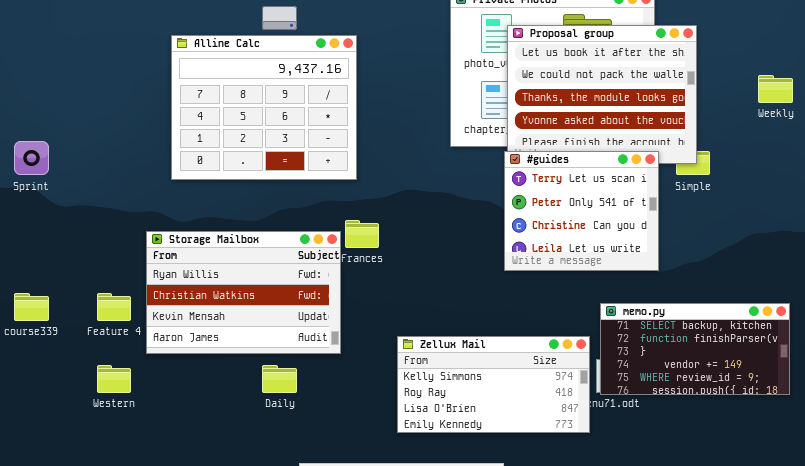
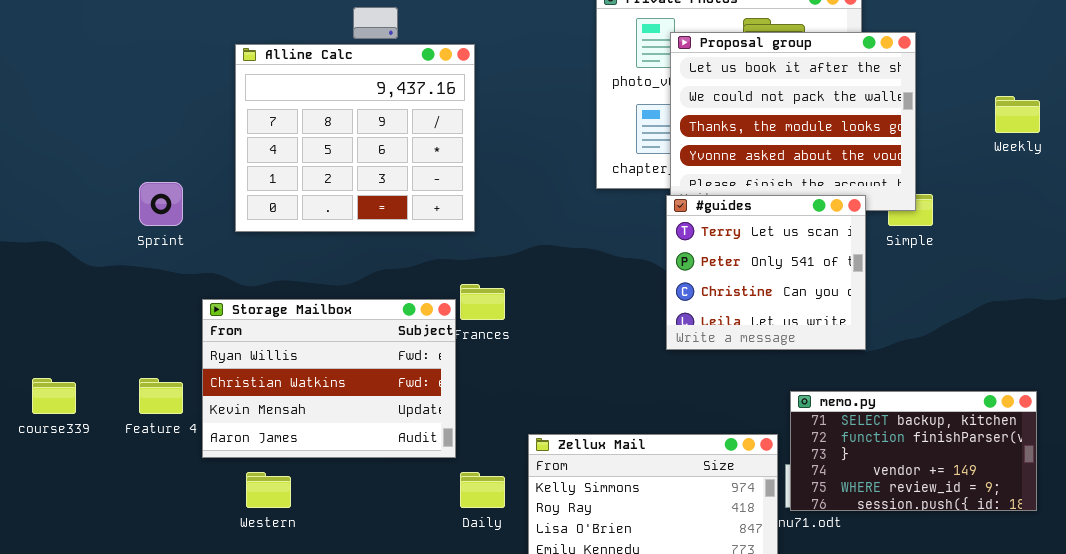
Sprint: [14,141,49,175] -> [139,182,183,226], moved
Western: [97,365,131,393] -> [246,472,291,508], moved
Daily: [262,365,297,393] -> [460,472,505,508], moved

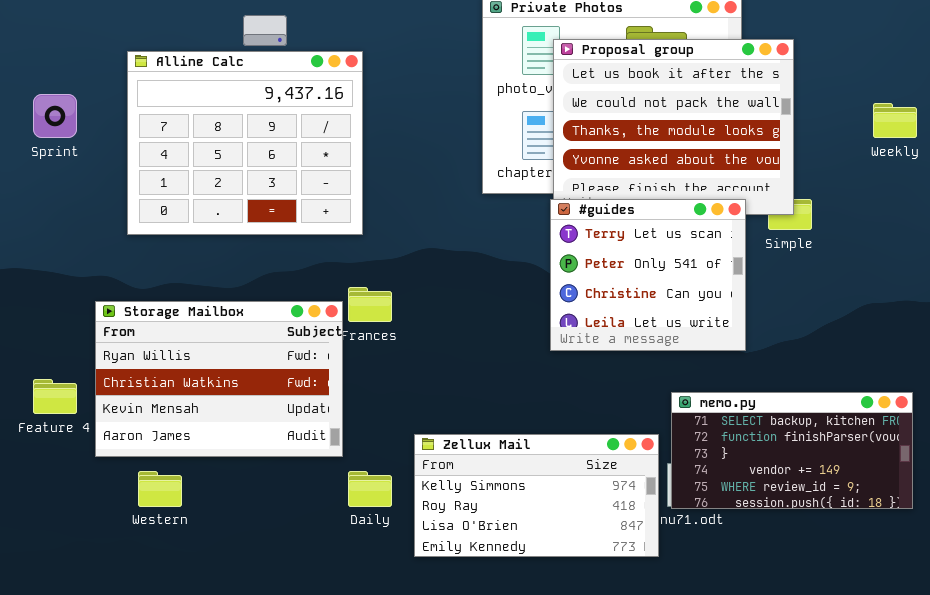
Sprint: [139,182,183,226] -> [33,94,77,138], moved

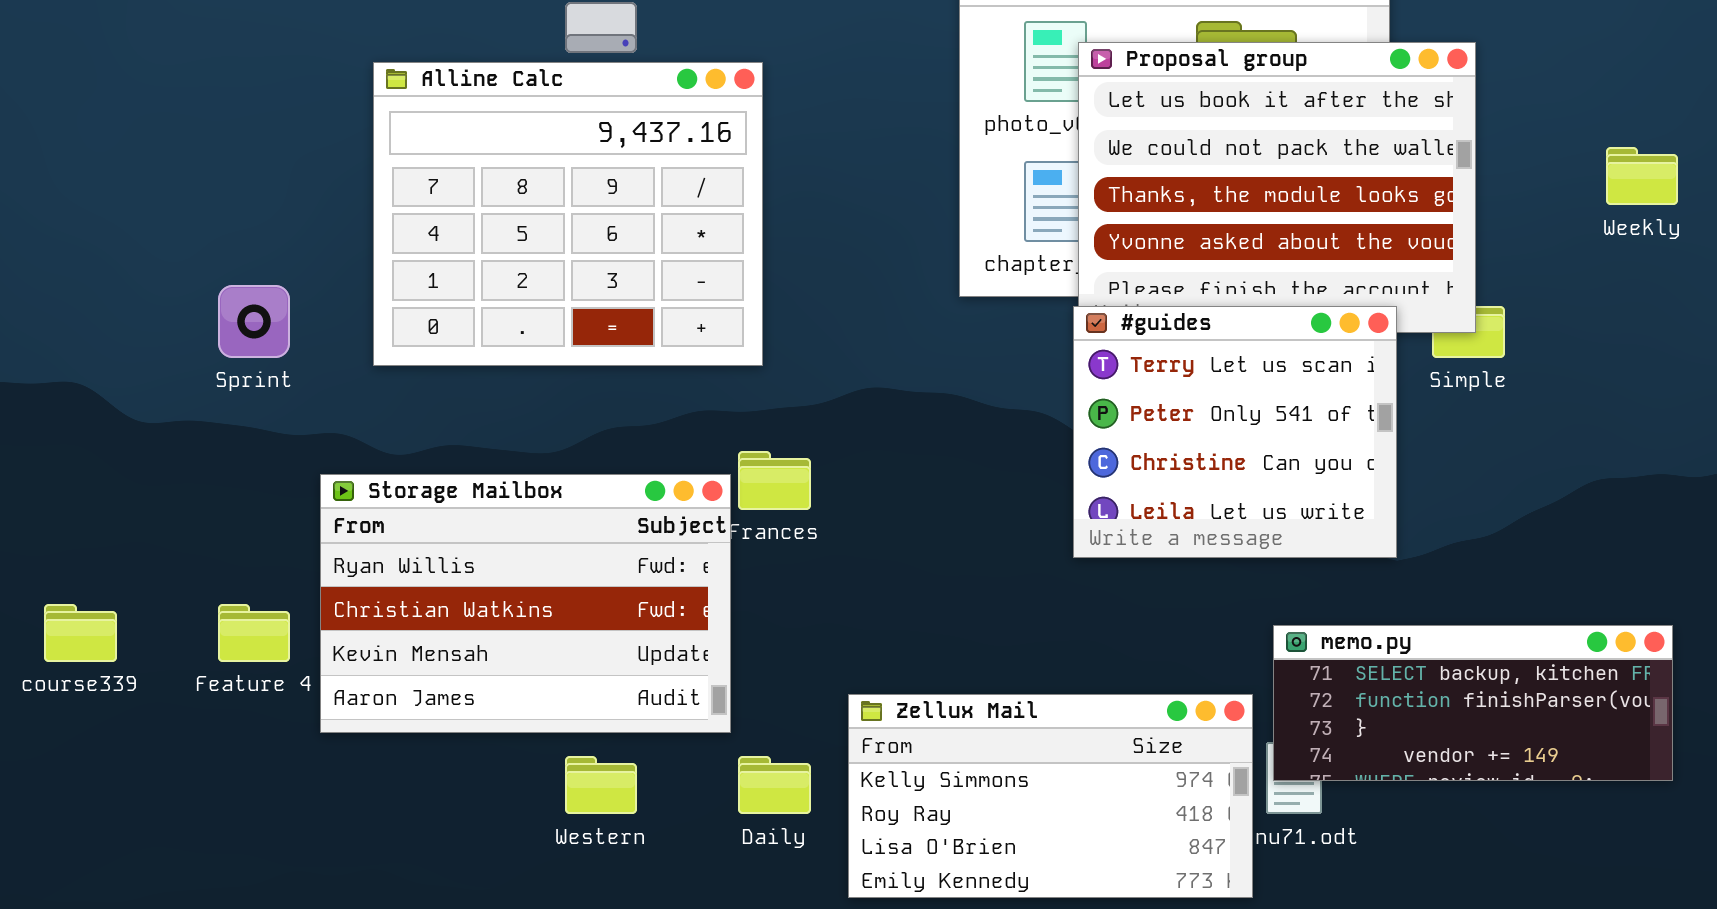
Sprint: [33,94,77,138] -> [218,285,290,358], moved
memo.py: [671,392,913,509] -> [1273,625,1673,781], resized
Western: [138,471,182,507] -> [565,756,637,814], moved

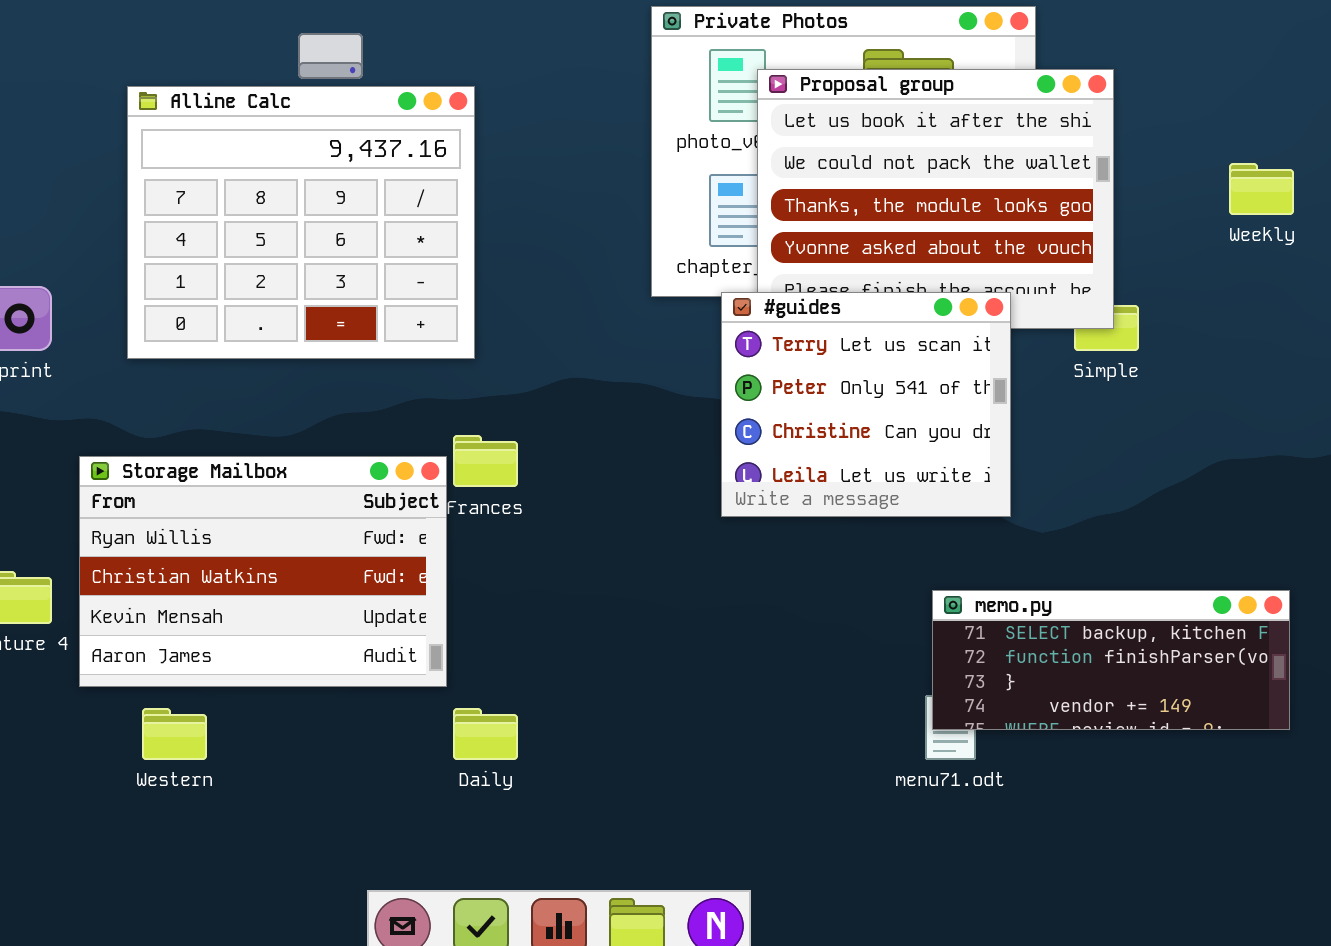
#guides: [1073,306,1397,558] -> [721,292,1011,517], moved
Zellux Mail: [848,694,1253,898] -> none, closed
Western: [565,756,637,814] -> [142,708,207,760], moved

